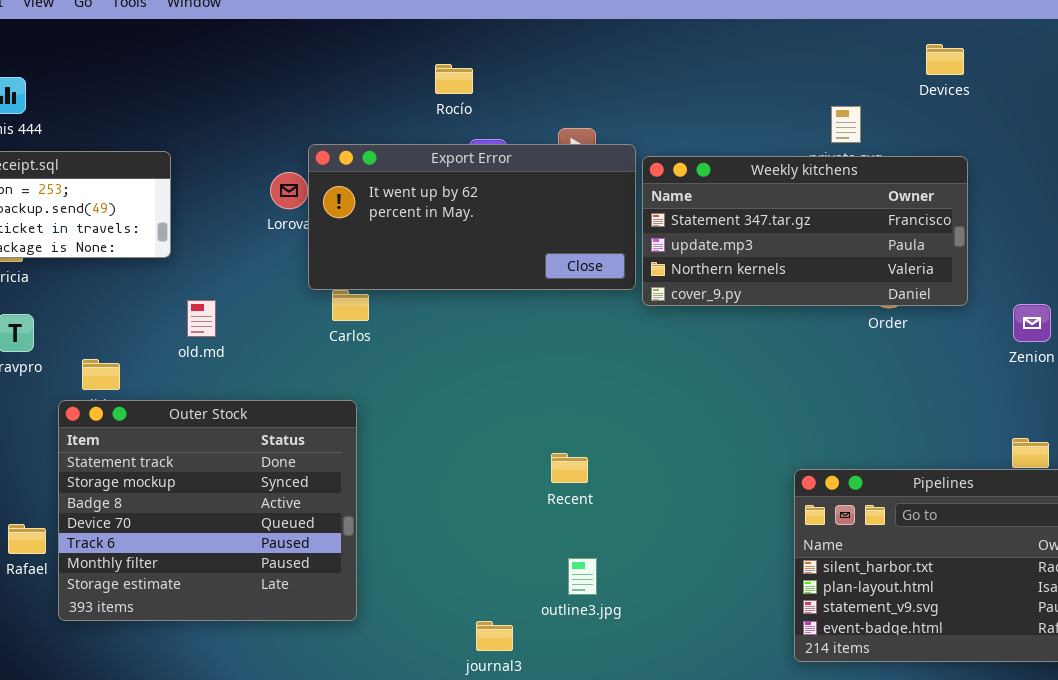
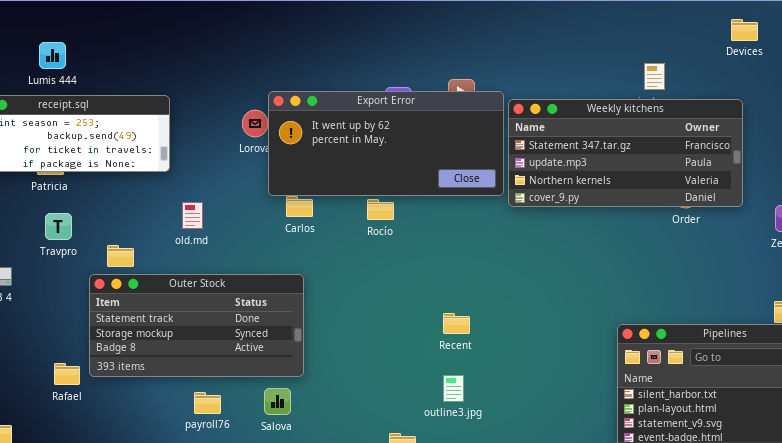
Devices: [926,44,964,75] -> [731,19,758,41], moved
Rocío: [435,64,473,94] -> [367,199,394,220], moved
Outer Stock: [58,400,357,621] -> [89,274,304,377], resized
outline3.jpg: [568,558,597,595] -> [443,375,464,402], moved

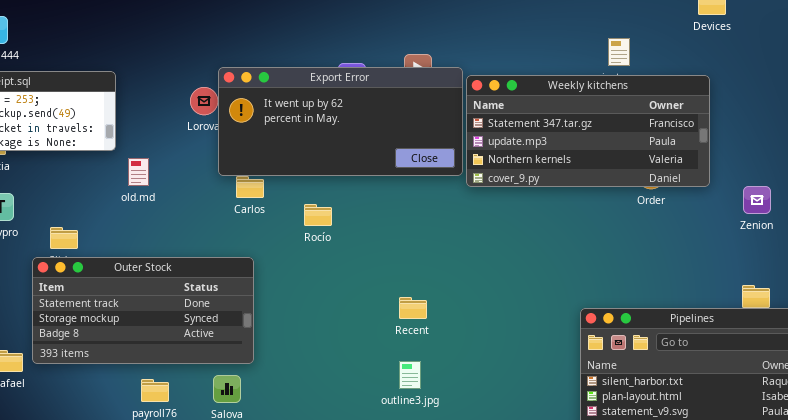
Rocío: [367,199,394,220] -> [304,204,332,226], moved
old.md: [182,202,203,229] -> [128,158,149,186], moved

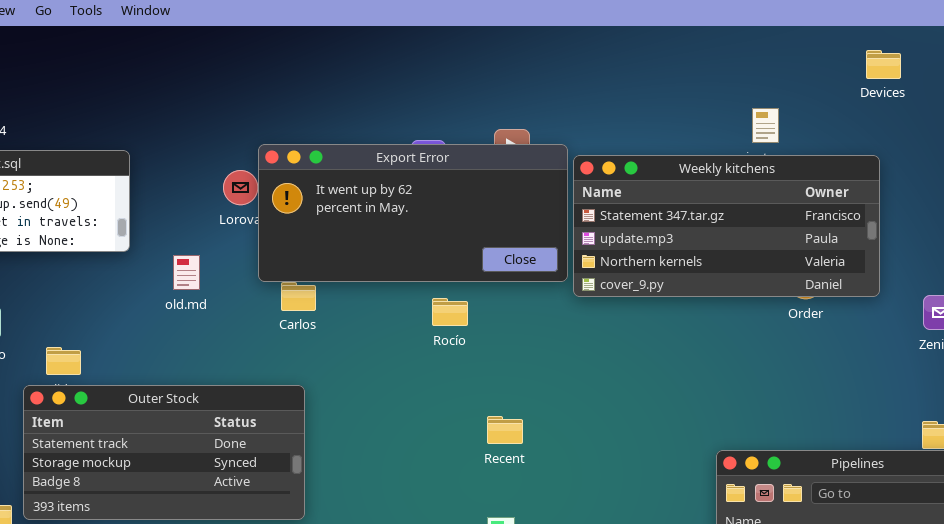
old.md: [128,158,149,186] -> [173,255,200,290], moved
Rocío: [304,204,332,226] -> [432,298,468,326], moved
Recent: [399,297,427,319] -> [487,416,523,444], moved

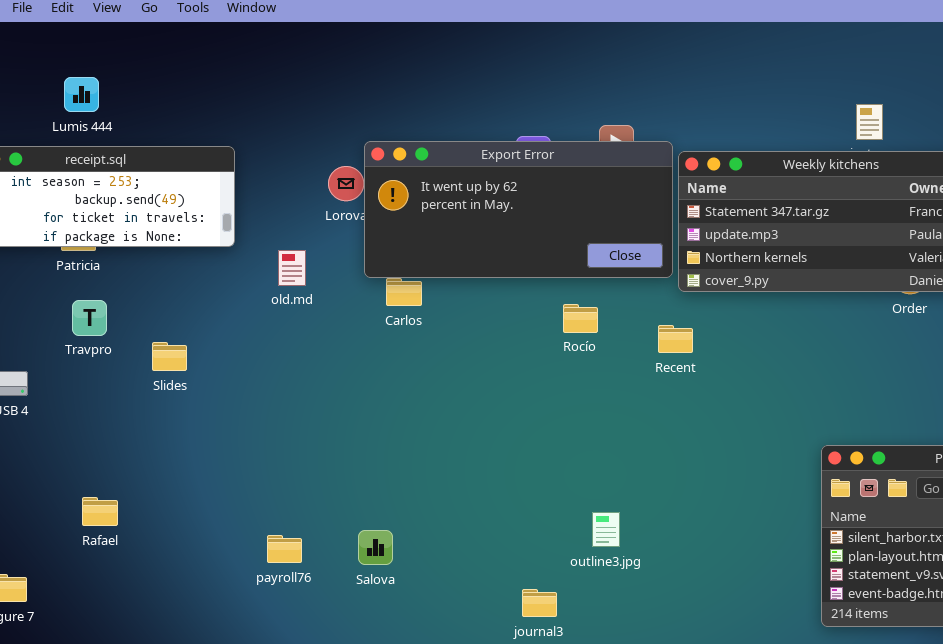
Rocío: [432,298,468,326] -> [563,304,598,333], moved
Outer Stock: [23,385,305,520] -> none, closed
Recent: [487,416,523,444] -> [658,325,693,353], moved

